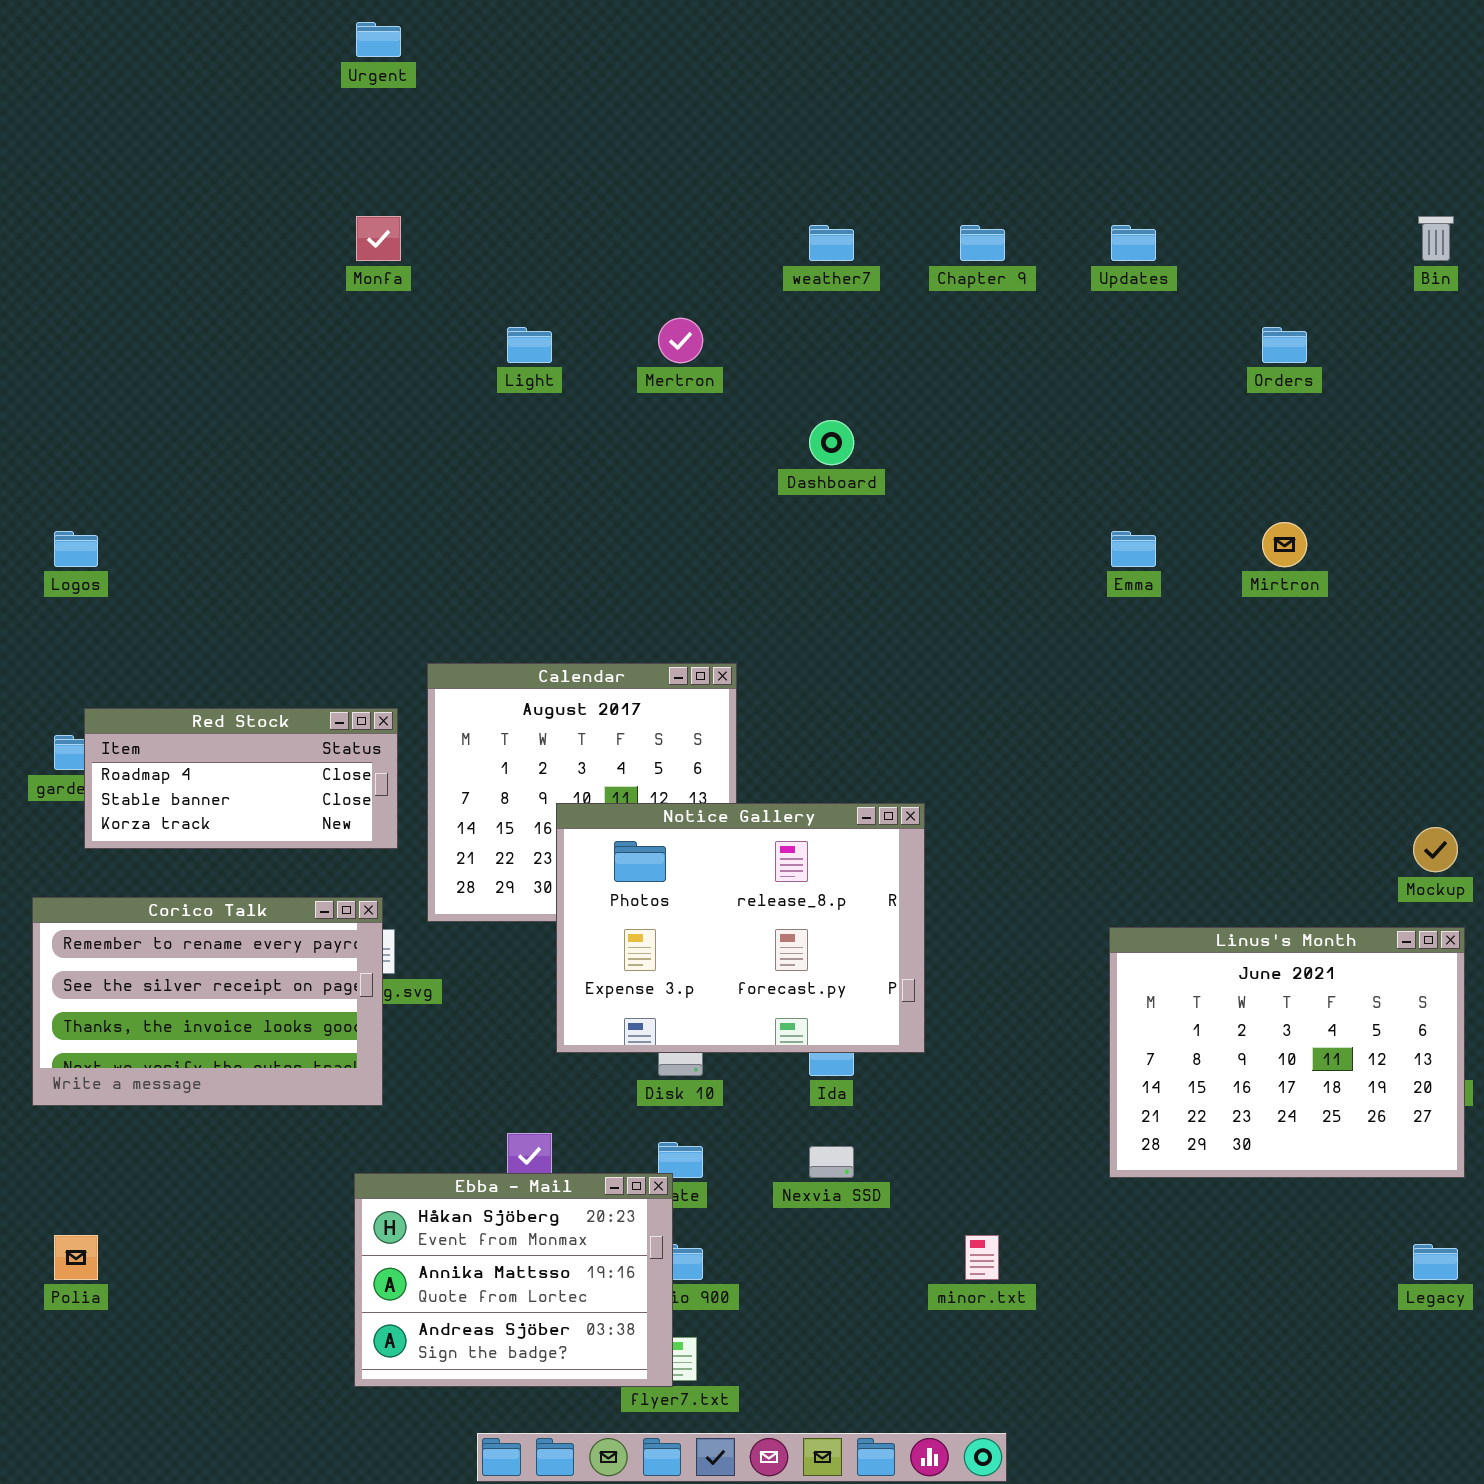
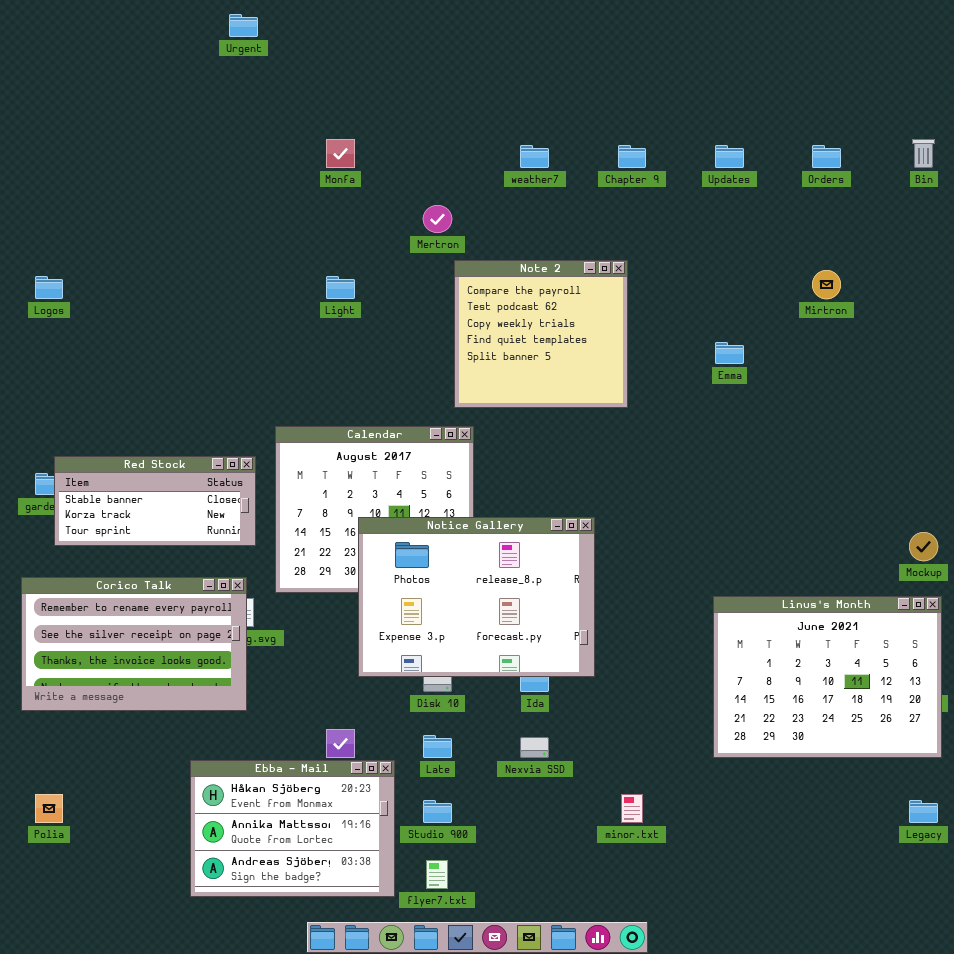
Monfa: [356,216,401,261] -> [326,139,355,168], moved
Light: [507,327,552,363] -> [326,276,355,299], moved
Orders: [1262,327,1307,363] -> [812,145,841,168], moved
Note 2: none -> [454,260,628,408], opened
Mirtron: [1262,522,1307,567] -> [812,270,841,299], moved
Logos: [54,531,98,567] -> [35,276,63,299], moved
Red Stock: [84,708,398,849] -> [54,456,256,546], scrolled down 1 row
Ebba - Mail: [354,1173,673,1387] -> [190,760,395,897], moved

